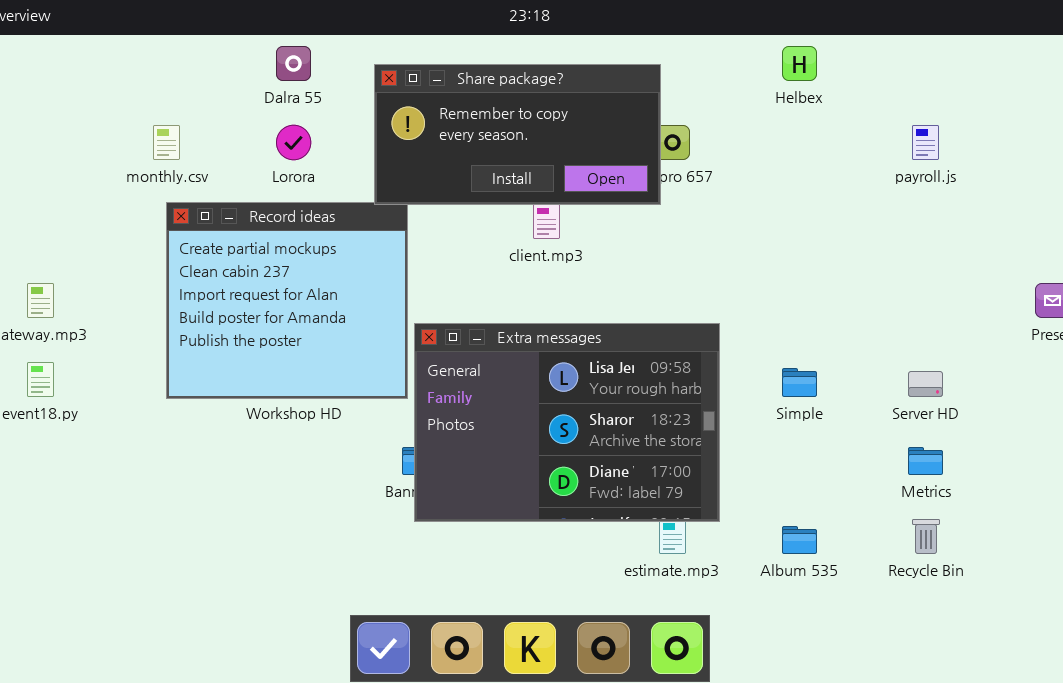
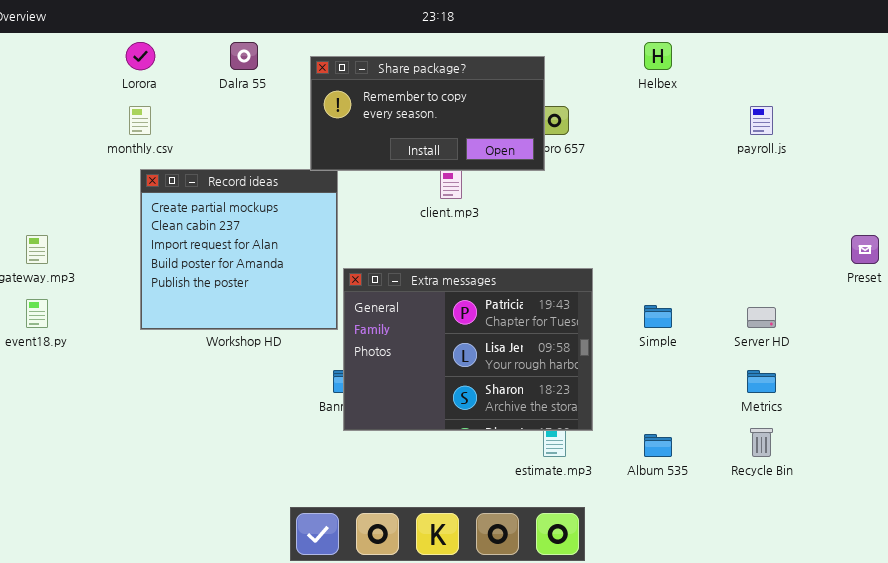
Lorora: [276,125,311,160] -> [126,42,155,70], moved
Extra messages: [414,323,720,522] -> [343,268,593,431], scrolled up 1 row

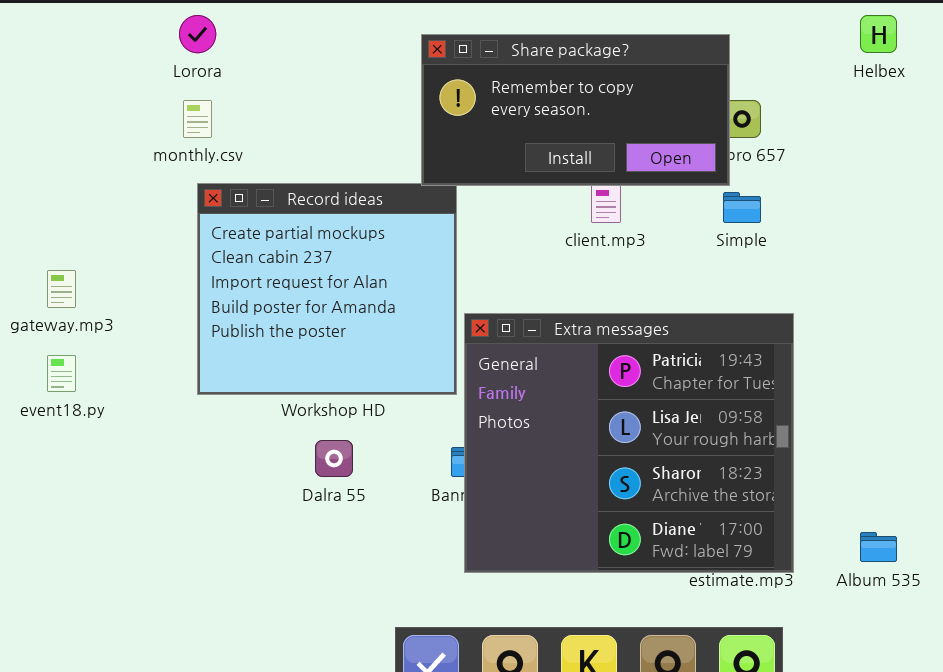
Dalra 55: [230,42,258,70] -> [315,440,353,477], moved
Extra messages: [343,268,593,431] -> [464,313,794,573], resized
Simple: [644,305,672,328] -> [723,192,761,223], moved

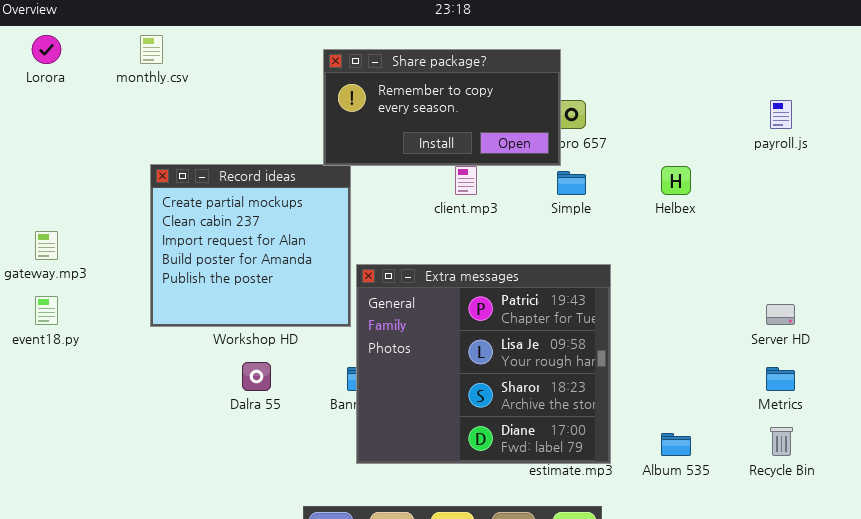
Lorora: [179,15,216,53] -> [32,35,61,64], moved
Helbex: [860,15,897,53] -> [661,166,691,195], moved
monthly.csv: [183,100,212,138] -> [140,35,163,64], moved

